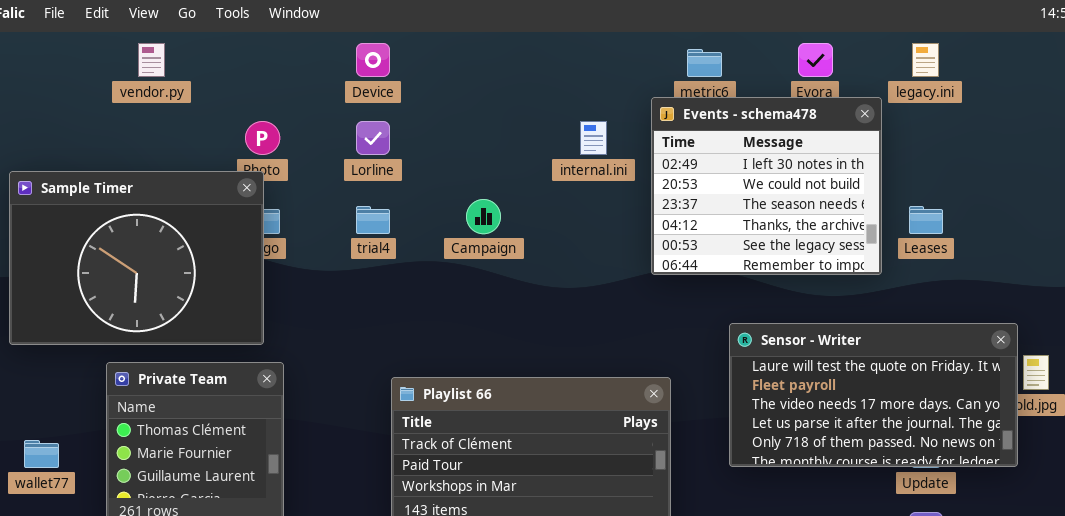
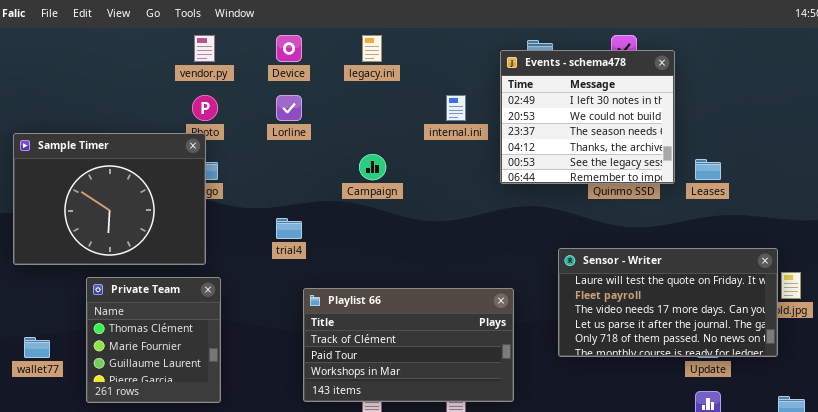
vendor.py: [138,43,165,77] -> [194,35,215,62], moved
legacy.ini: [912,43,939,77] -> [362,35,382,62], moved
Events - schema478: [651,97,882,275] -> [500,50,675,184], moved
trial4: [356,206,390,234] -> [276,218,302,239], moved

